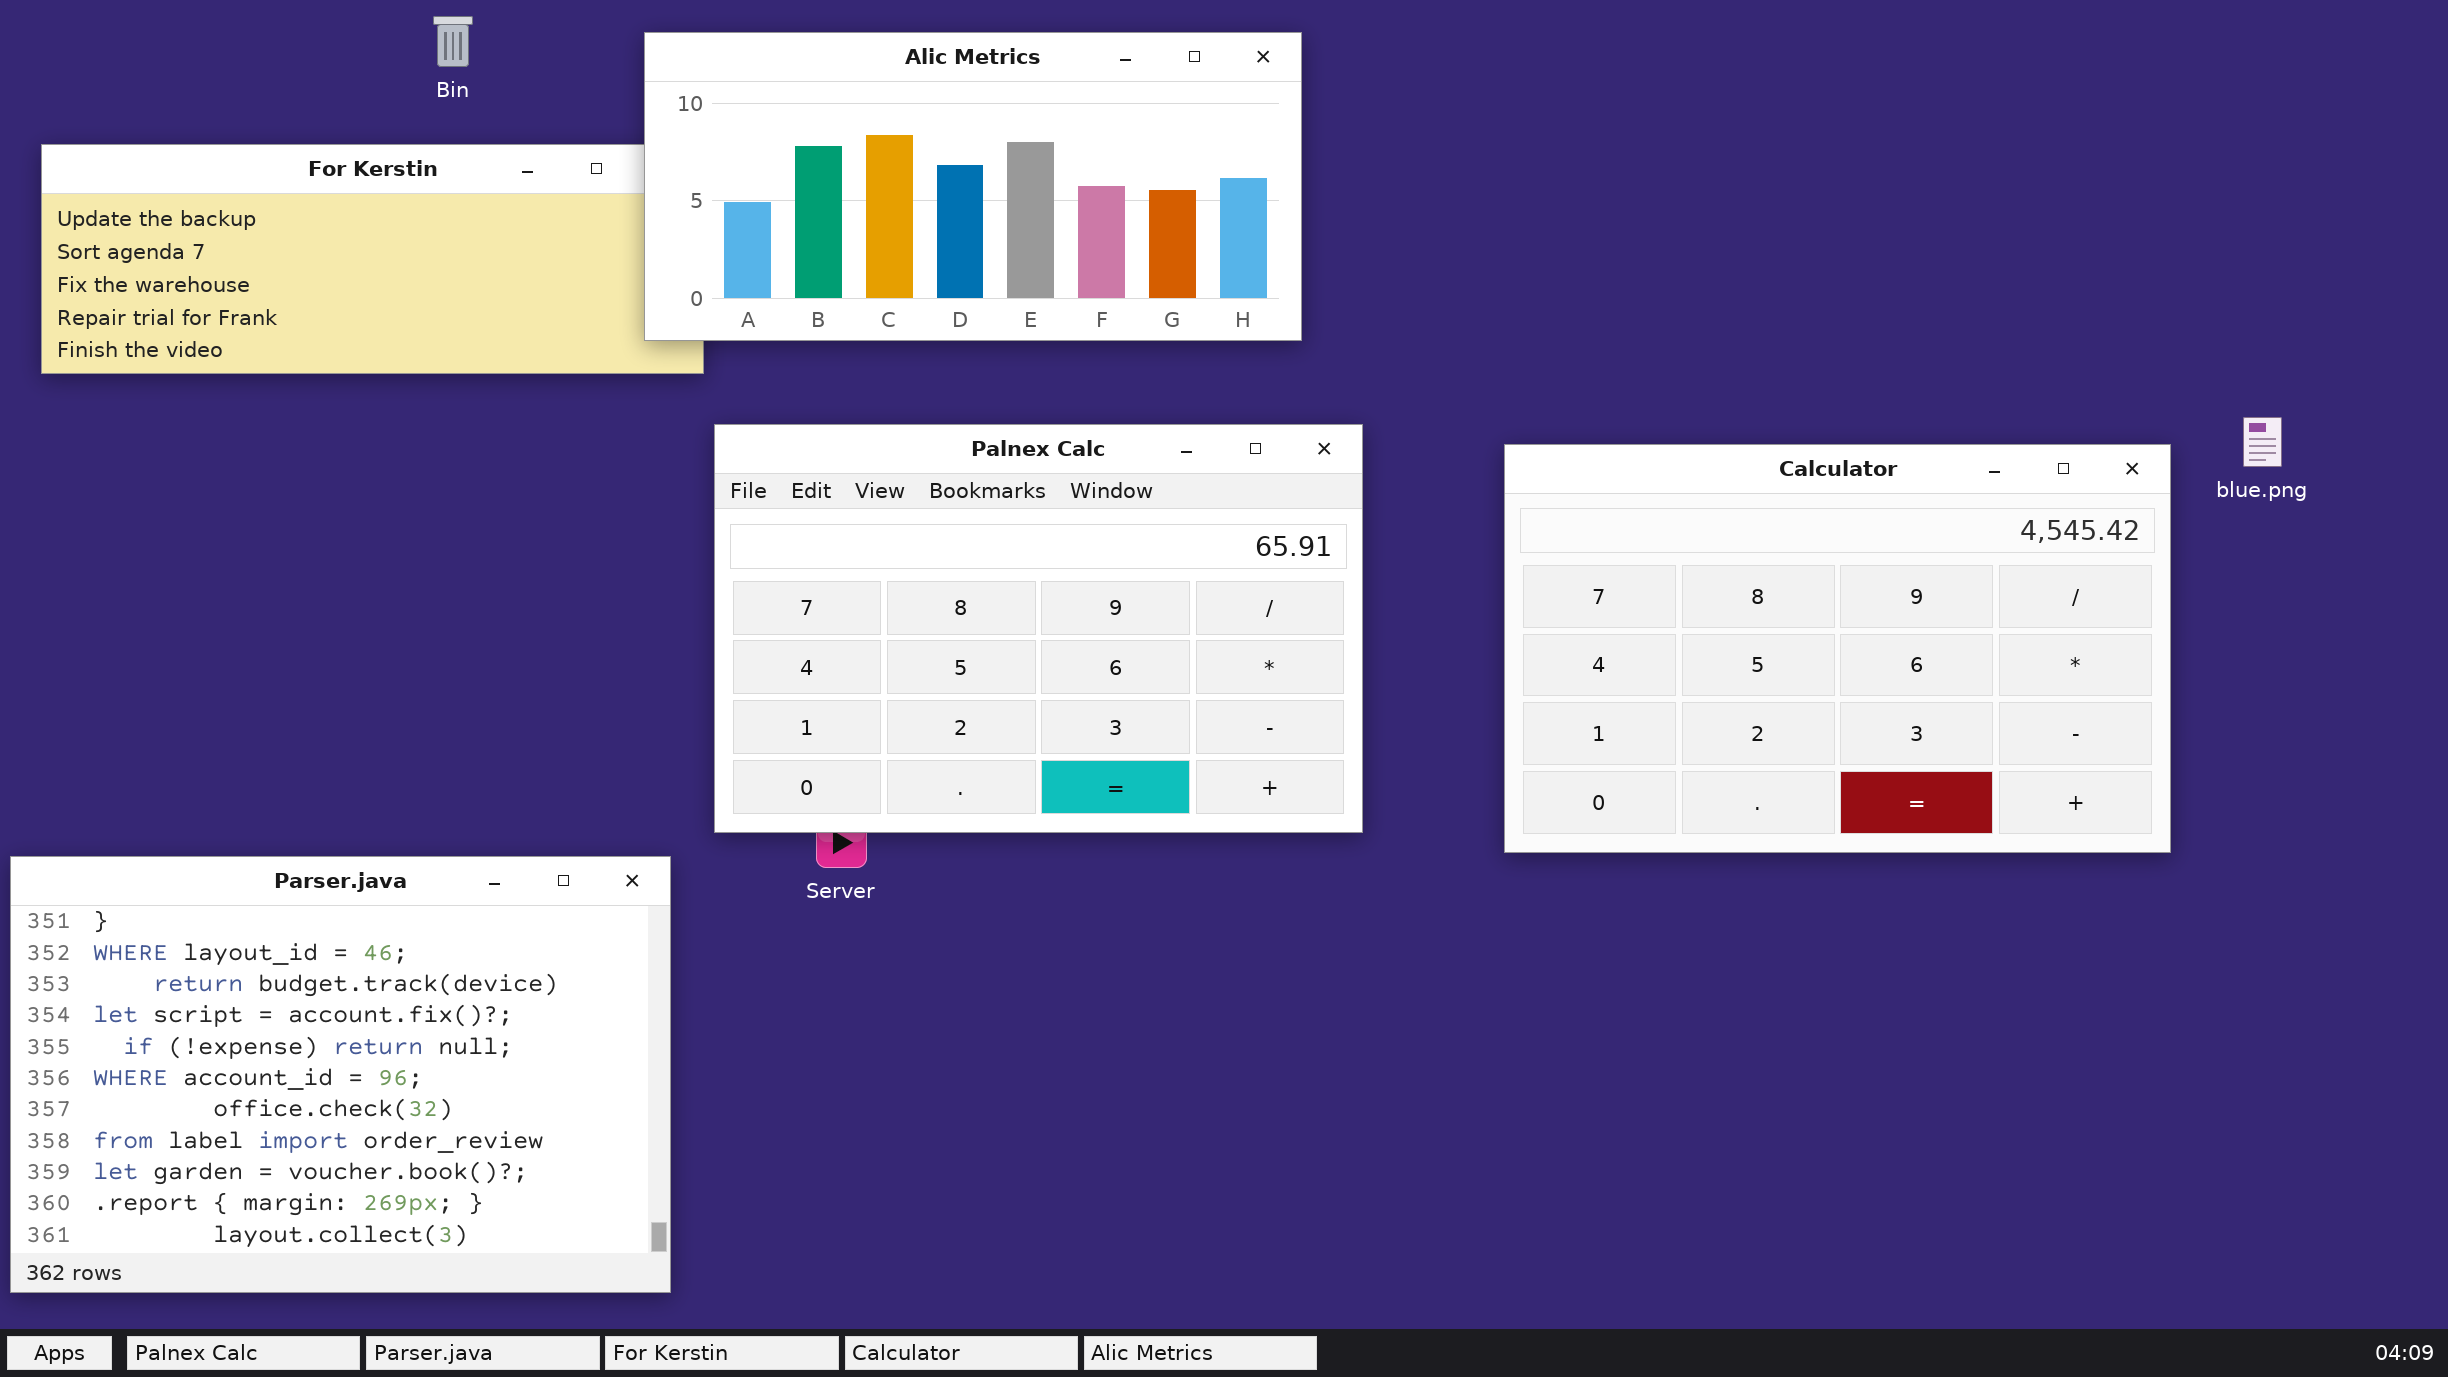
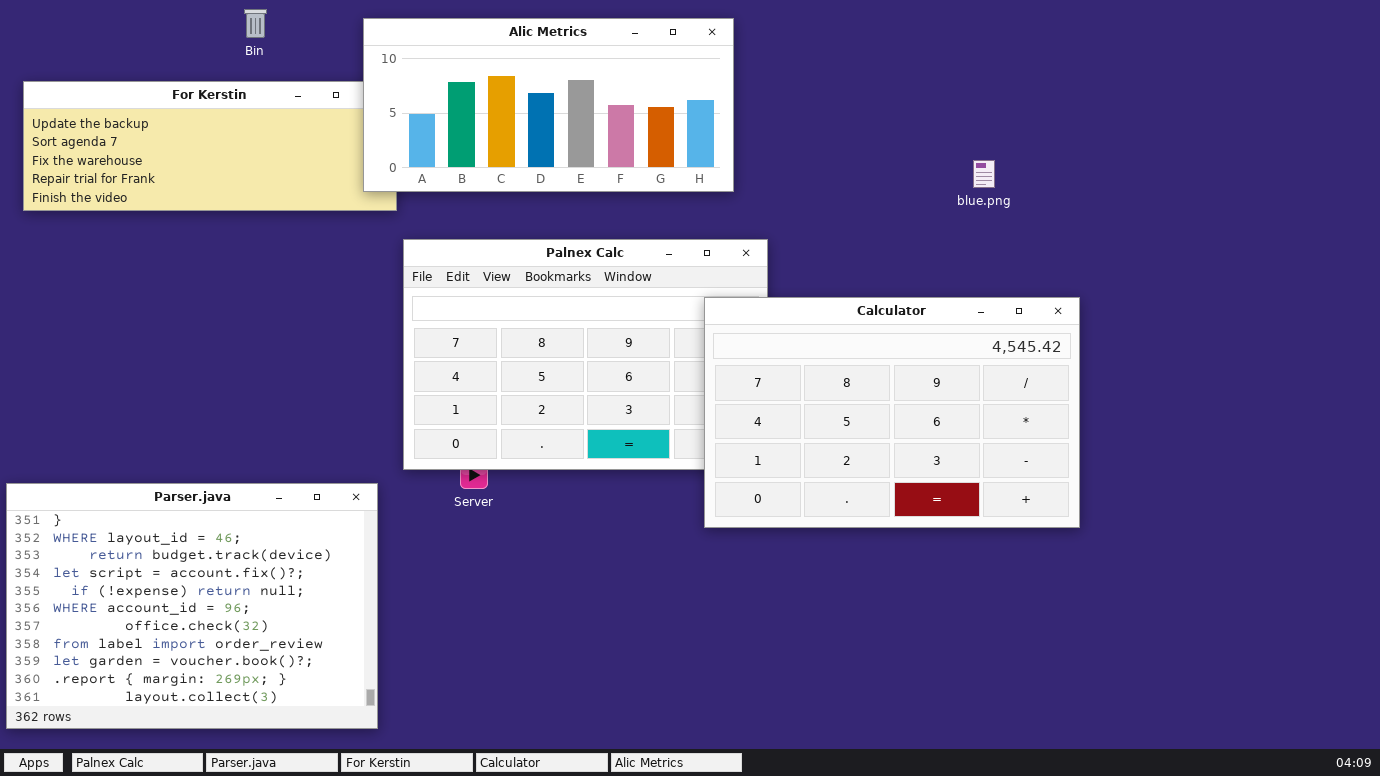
blue.png: [2243,417,2282,467] -> [973,160,995,188], moved
Calculator: [1504,444,2171,853] -> [704,297,1080,528], moved

